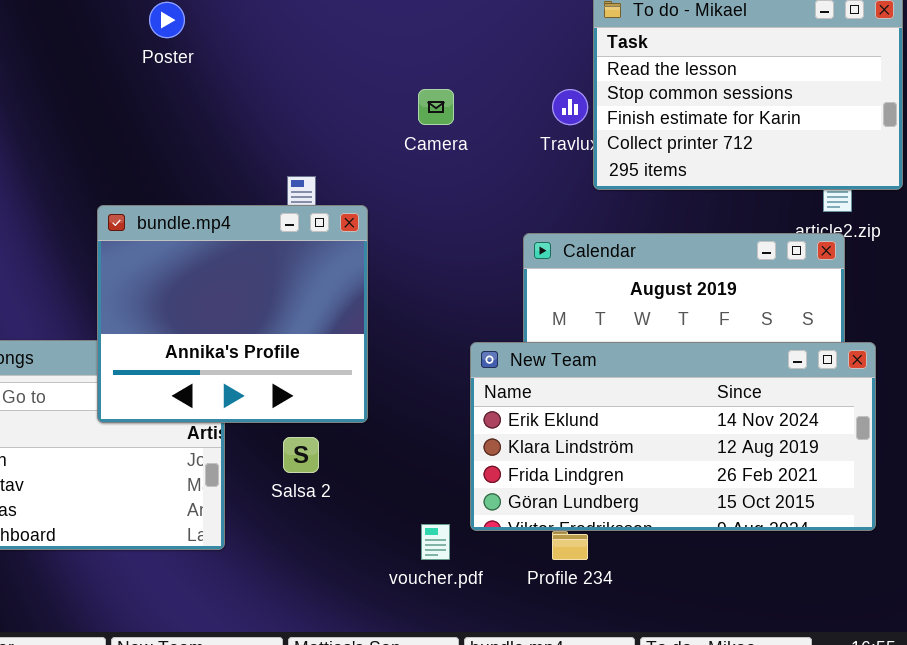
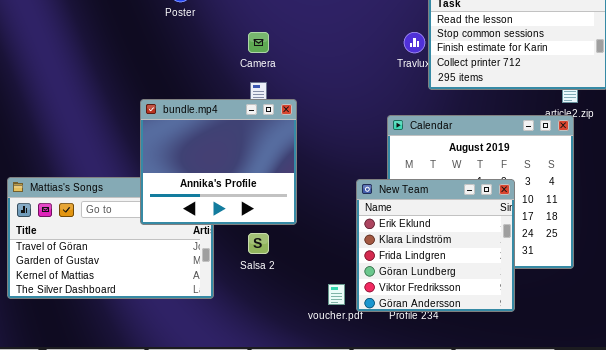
Camera: [418,89,454,125] -> [248,32,269,53], moved
New Team: [470,342,876,531] -> [356,179,515,312], resized

